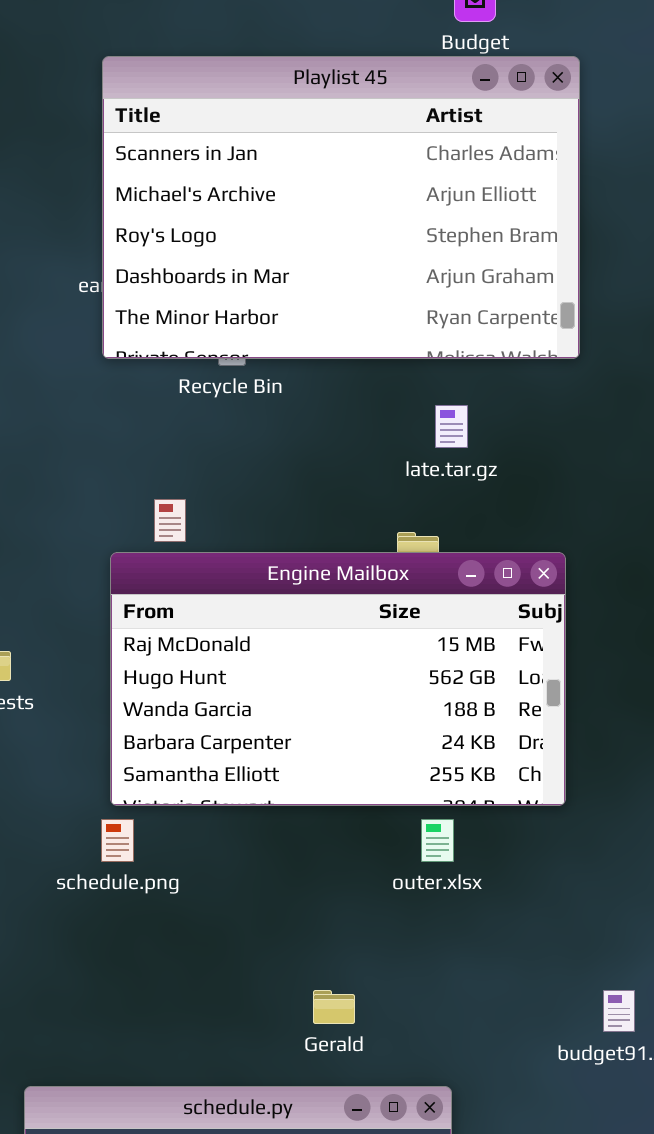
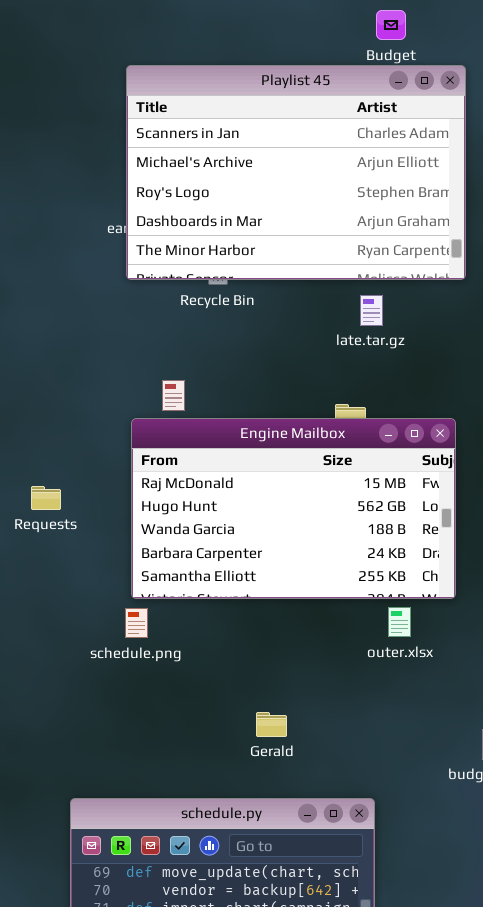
late.tar.gz: [435,405,468,448] -> [360,295,383,326], moved
outer.xlsx: [421,819,454,862] -> [388,607,411,637], moved
Gerald: [313,990,355,1024] -> [256,712,287,737], moved

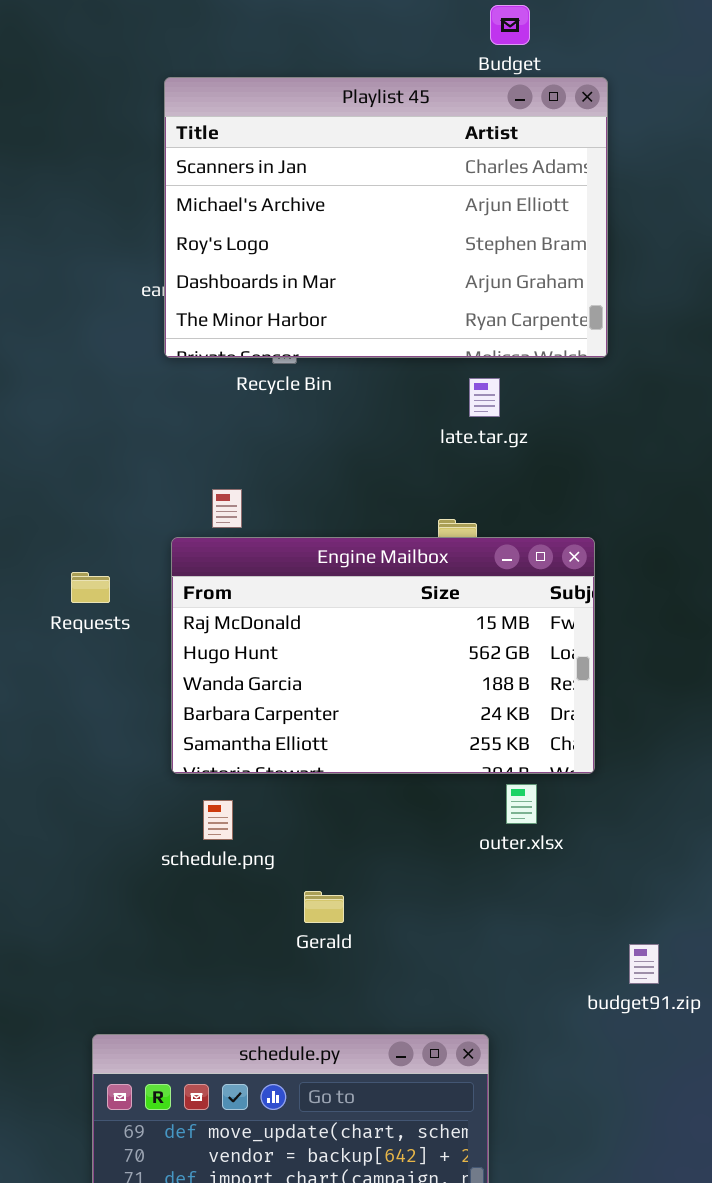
Requests: [31,486,61,510] -> [71,572,110,603], moved
schedule.png: [125,608,148,638] -> [203,800,233,840], moved
Gerald: [256,712,287,737] -> [304,891,344,923], moved

